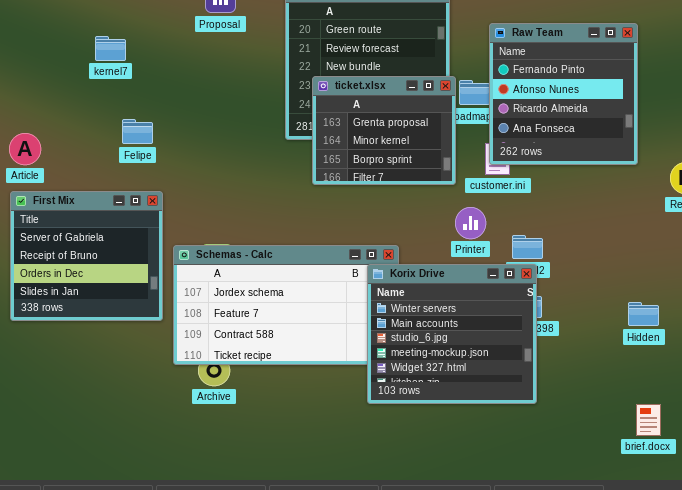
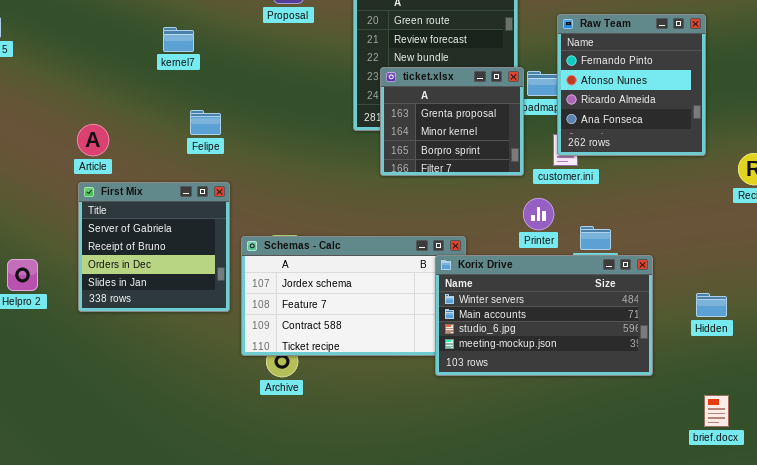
Korix Drive: [367,264,537,404] -> [435,255,653,376], resized

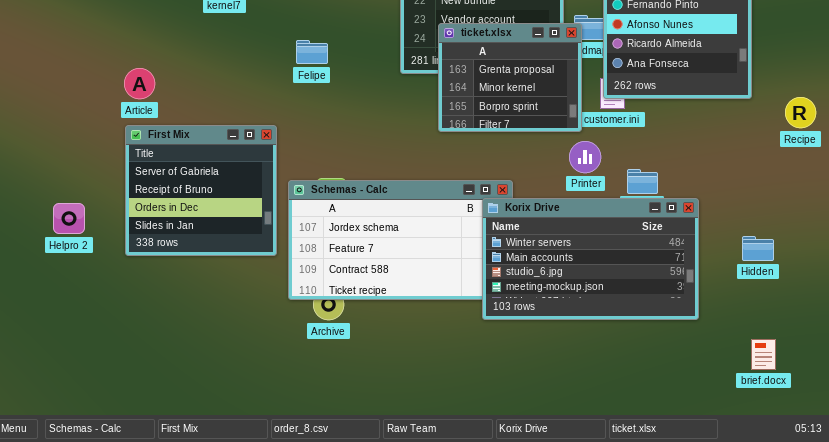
ticket.xlsx: [380,67,524,176] -> [438,23,582,132], moved
Felipe: [190,110,221,135] -> [296,40,328,64], moved

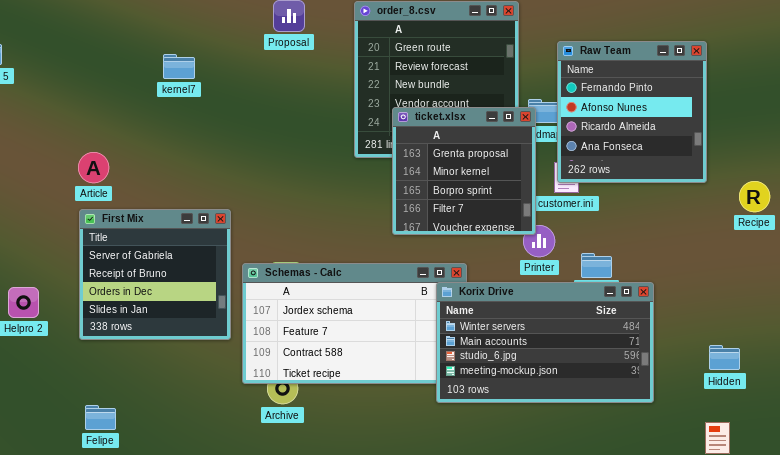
ticket.xlsx: [438,23,582,132] -> [392,107,536,235], resized
Felipe: [296,40,328,64] -> [85,405,116,430], moved
Hidden: [742,236,774,261] -> [709,345,740,370], moved

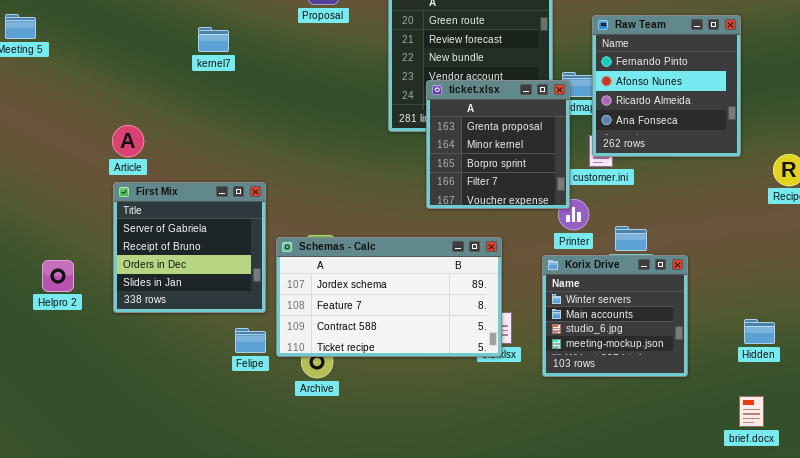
Korix Drive: [436,282,654,403] -> [542,255,688,377], resized
Felipe: [85,405,116,430] -> [235,328,266,353], moved

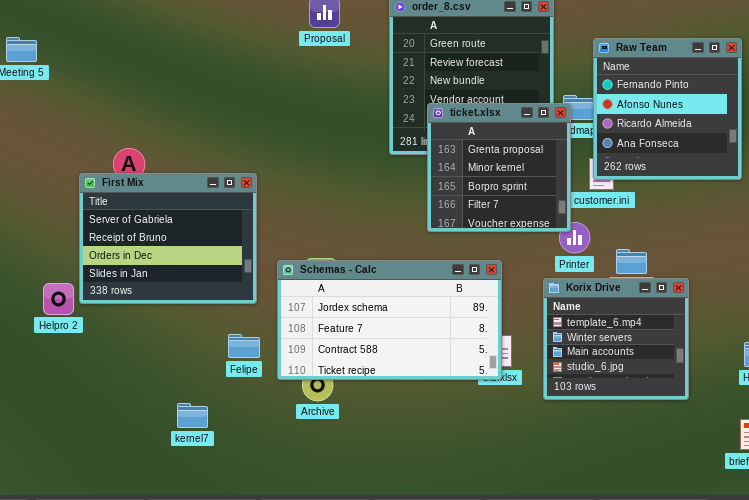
kernel7: [198,27,229,52] -> [177,403,208,428], moved
First Mix: [113,182,266,313] -> [79,173,257,304], moved, resized
Korix Drive: [542,255,688,377] -> [543,278,689,400], scrolled up 1 row
Felipe: [235,328,266,353] -> [228,334,260,358], moved

